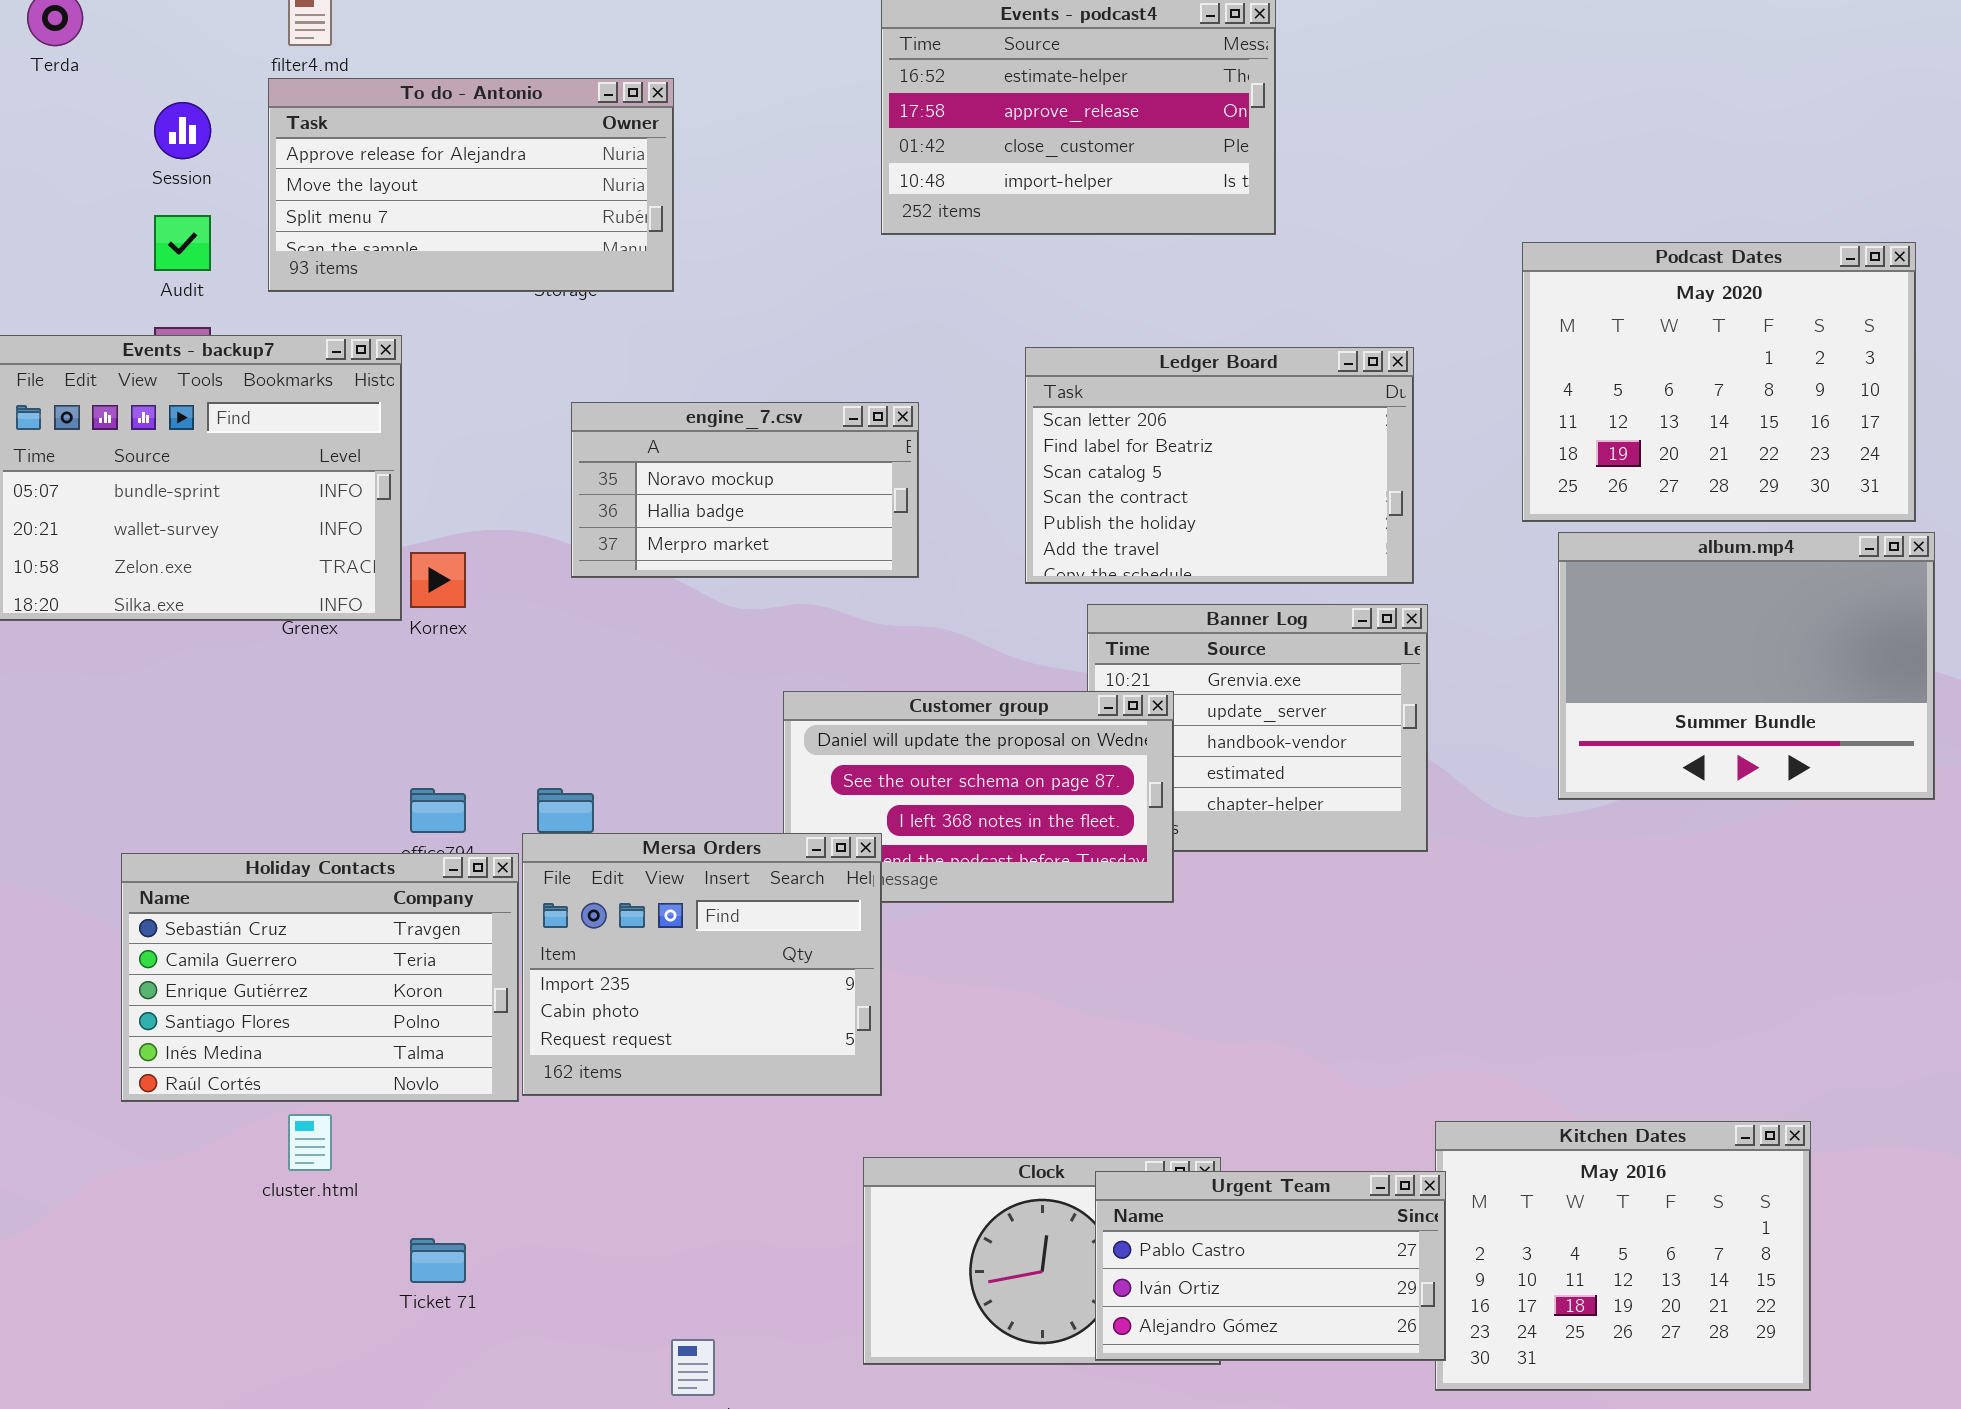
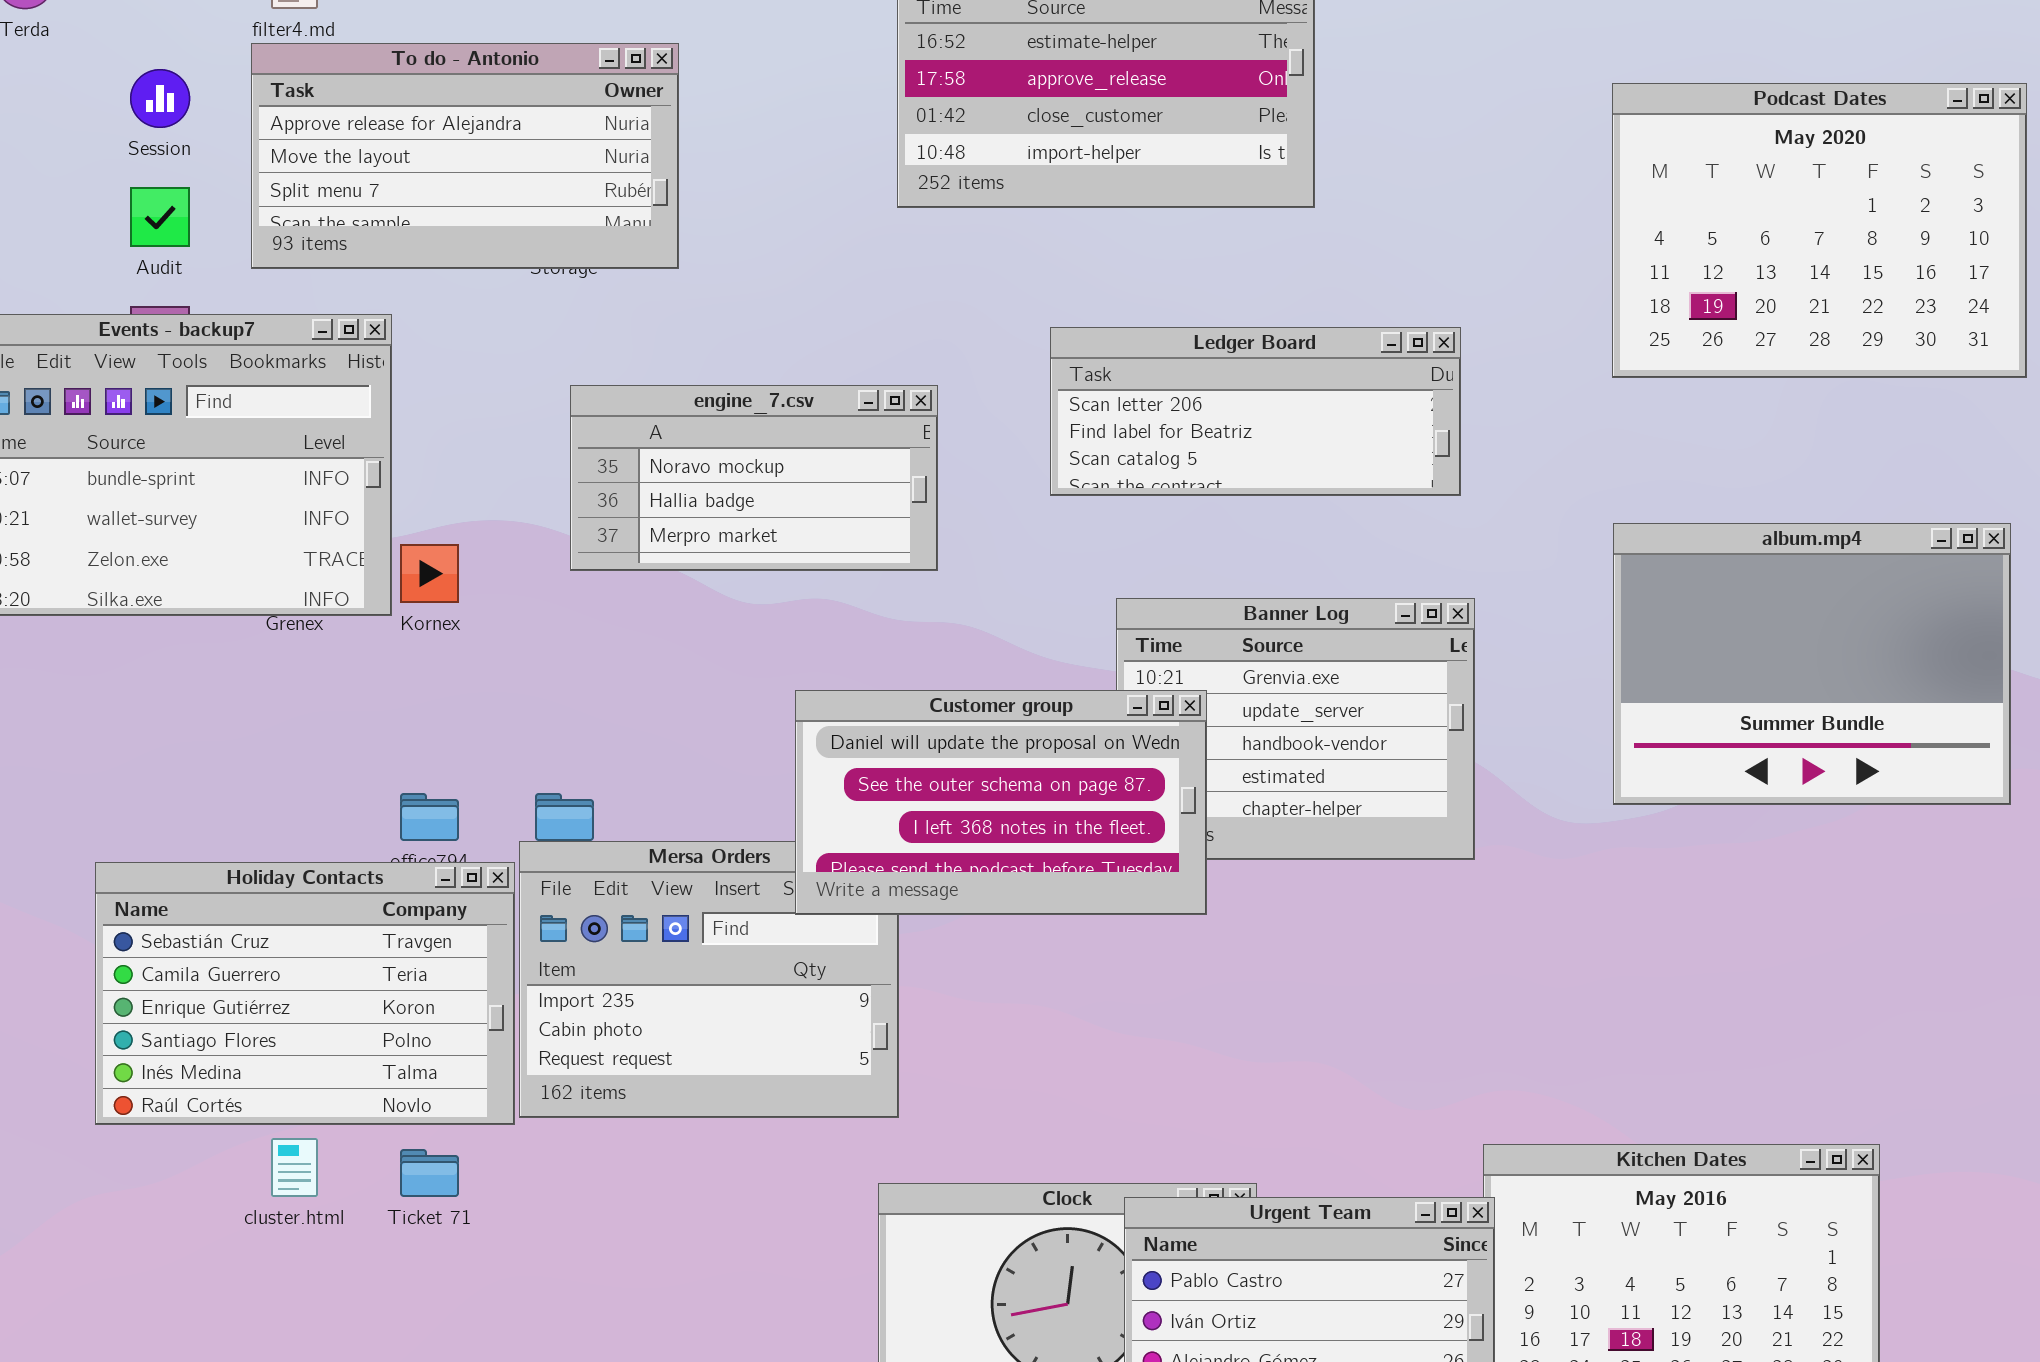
Podcast Dates: [1522,242,1916,522] -> [1612,83,2027,378], moved
Ledger Board: [1025,347,1414,584] -> [1050,327,1461,496], resized
Customer group: [783,691,1174,903] -> [795,690,1207,915], raised
Ticket 71: [410,1238,466,1283] -> [400,1149,459,1197], moved

